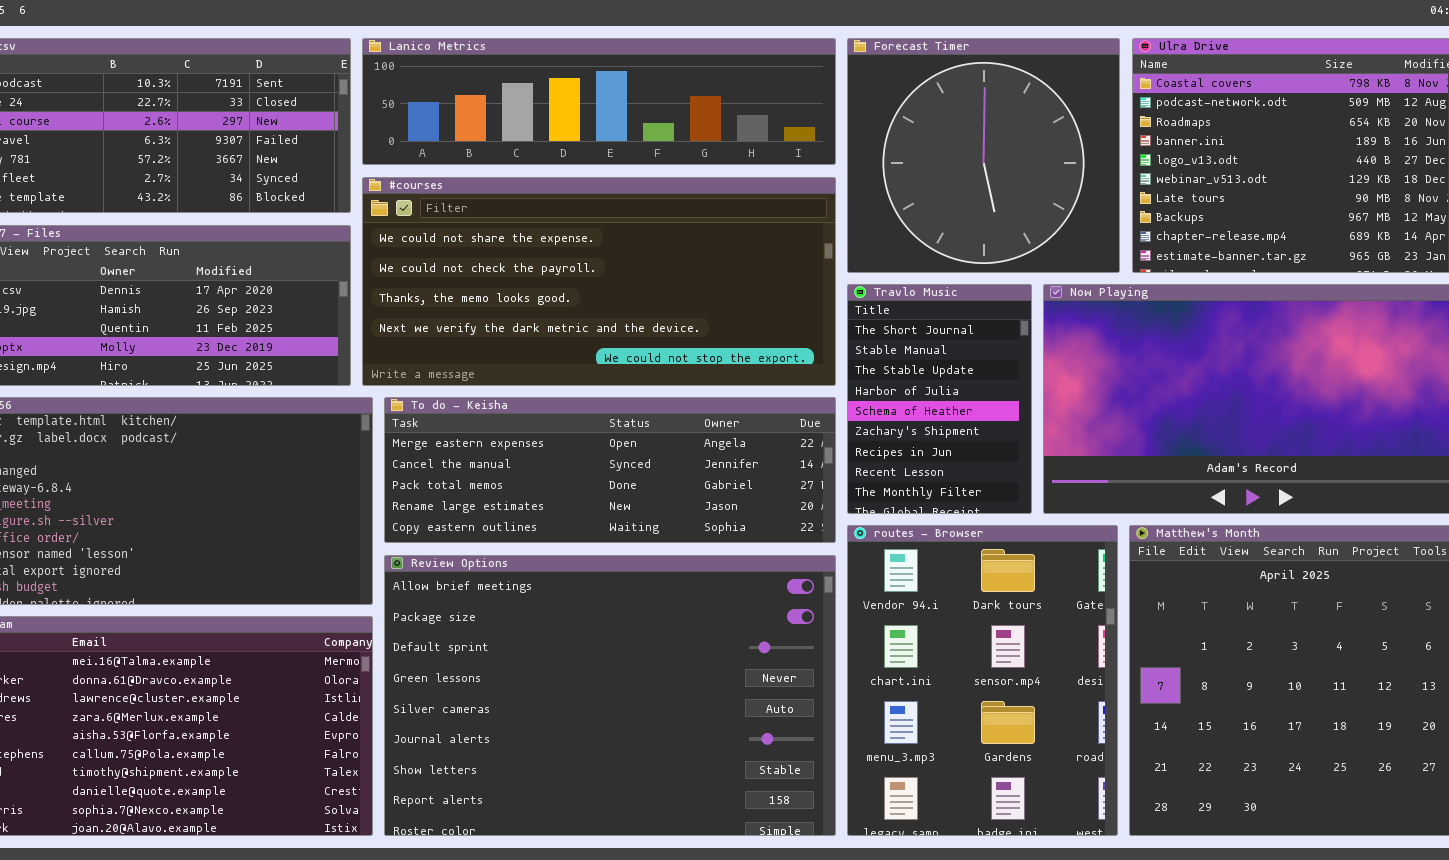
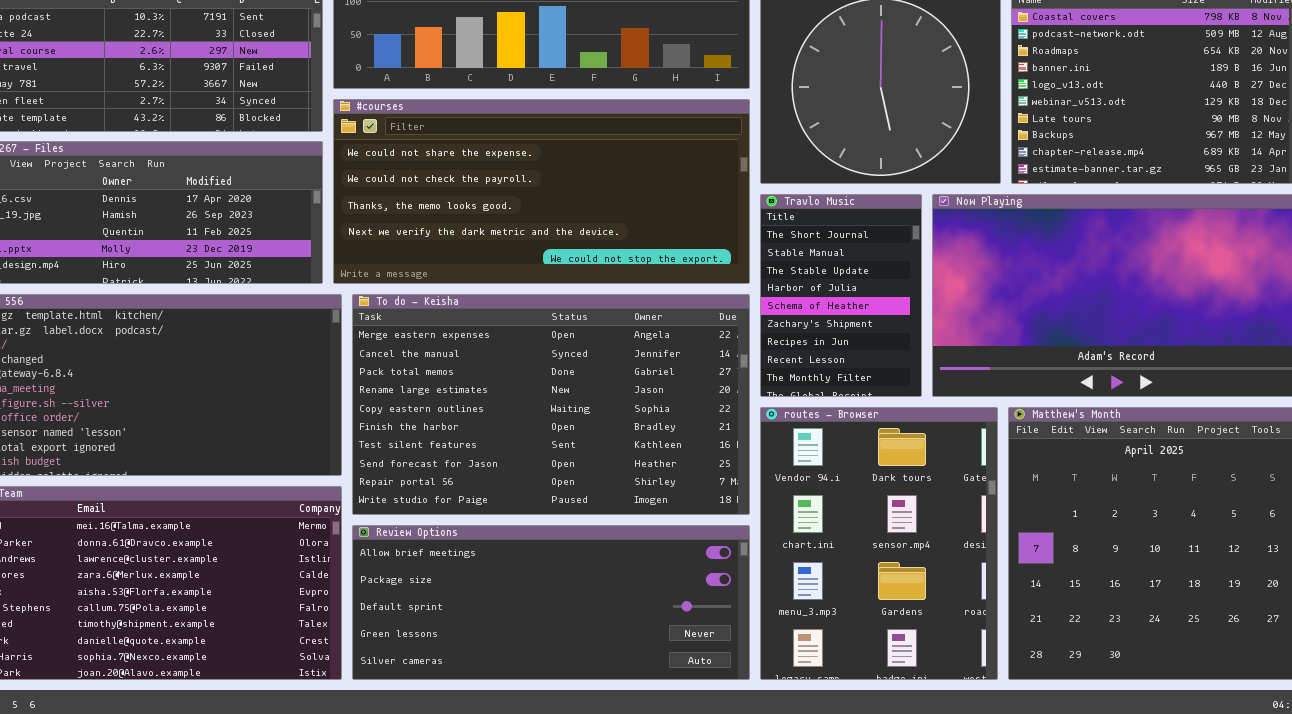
To do - Keisha: [384,397,836,543] -> [352,294,750,515], resized
Review Options: [384,555,836,836] -> [352,525,750,680], resized

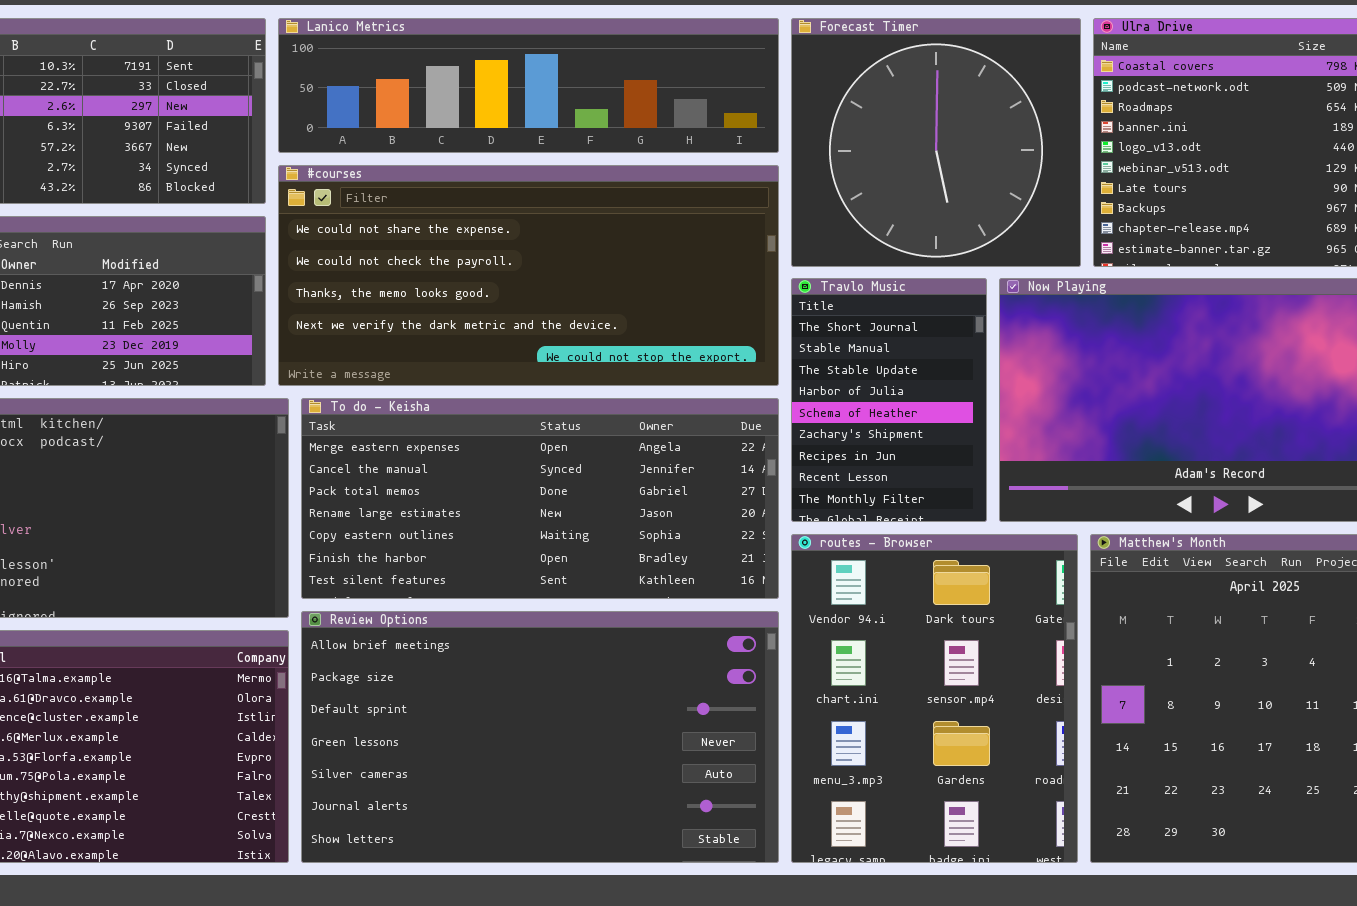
To do - Keisha: [352,294,750,515] -> [301,398,779,599], resized
Review Options: [352,525,750,680] -> [301,611,779,863], resized

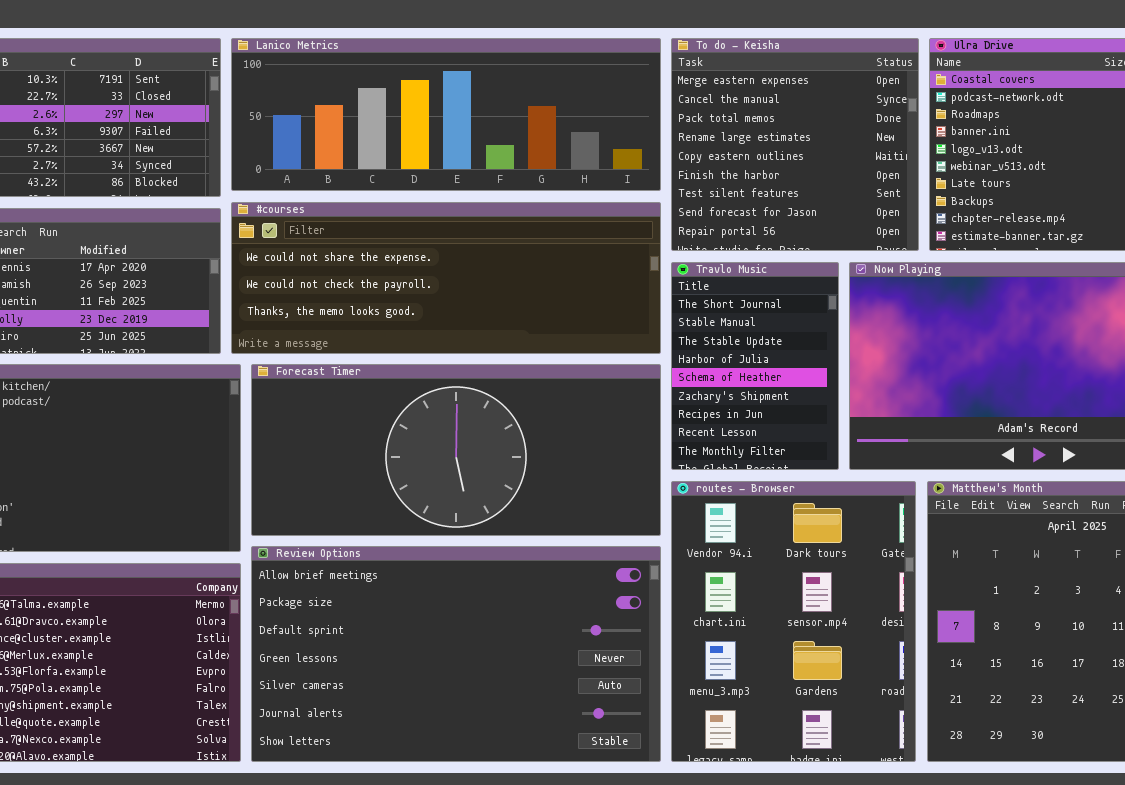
Lanico Metrics: [278,18,779,153] -> [231,38,661,191], resized
Forecast Timer: [791,18,1081,267] -> [251,364,661,536], moved, resized
#courses: [278,165,779,386] -> [231,202,661,354], resized
To do - Keisha: [301,398,779,599] -> [671,38,919,251], moved, resized

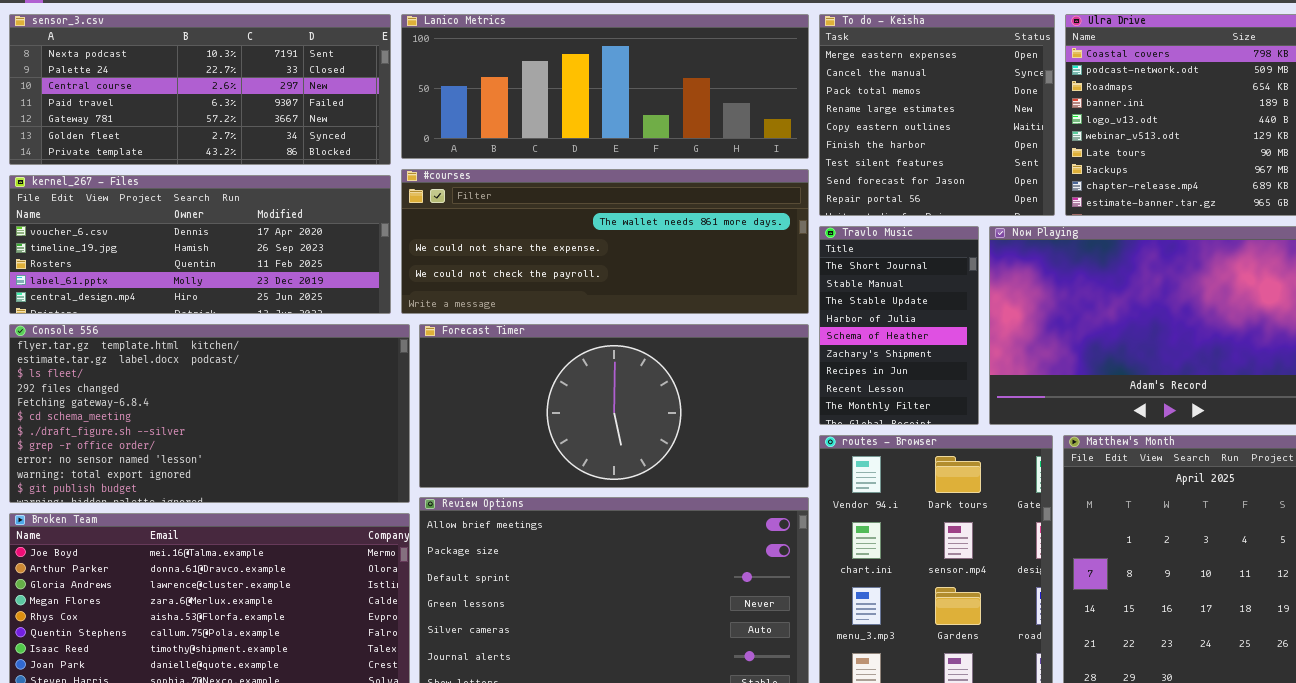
#courses: [231,202,661,354] -> [401,169,809,314], scrolled up 1 row

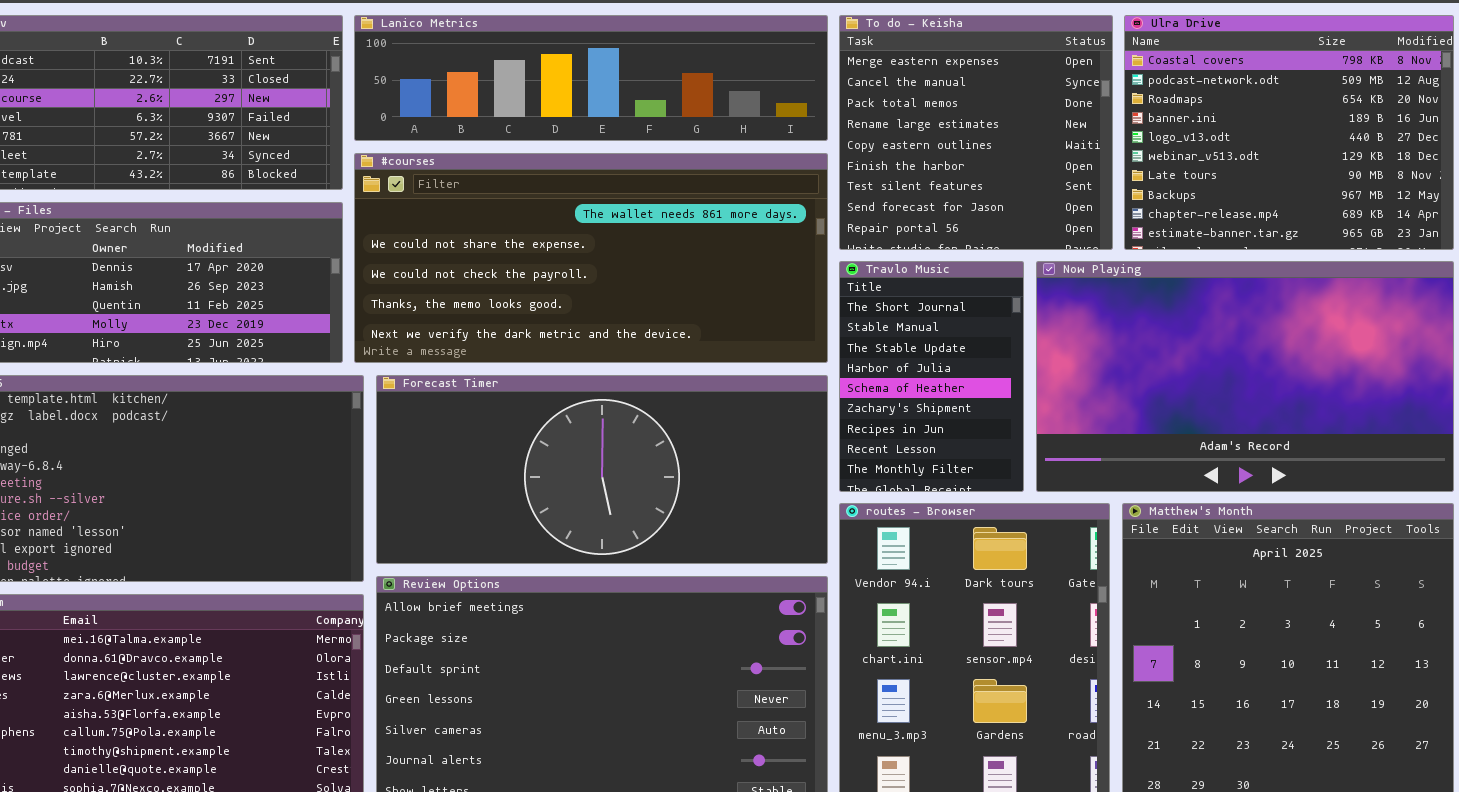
Lanico Metrics: [401,14,809,159] -> [354,15,828,141], resized
#courses: [401,169,809,314] -> [354,153,828,363], resized

